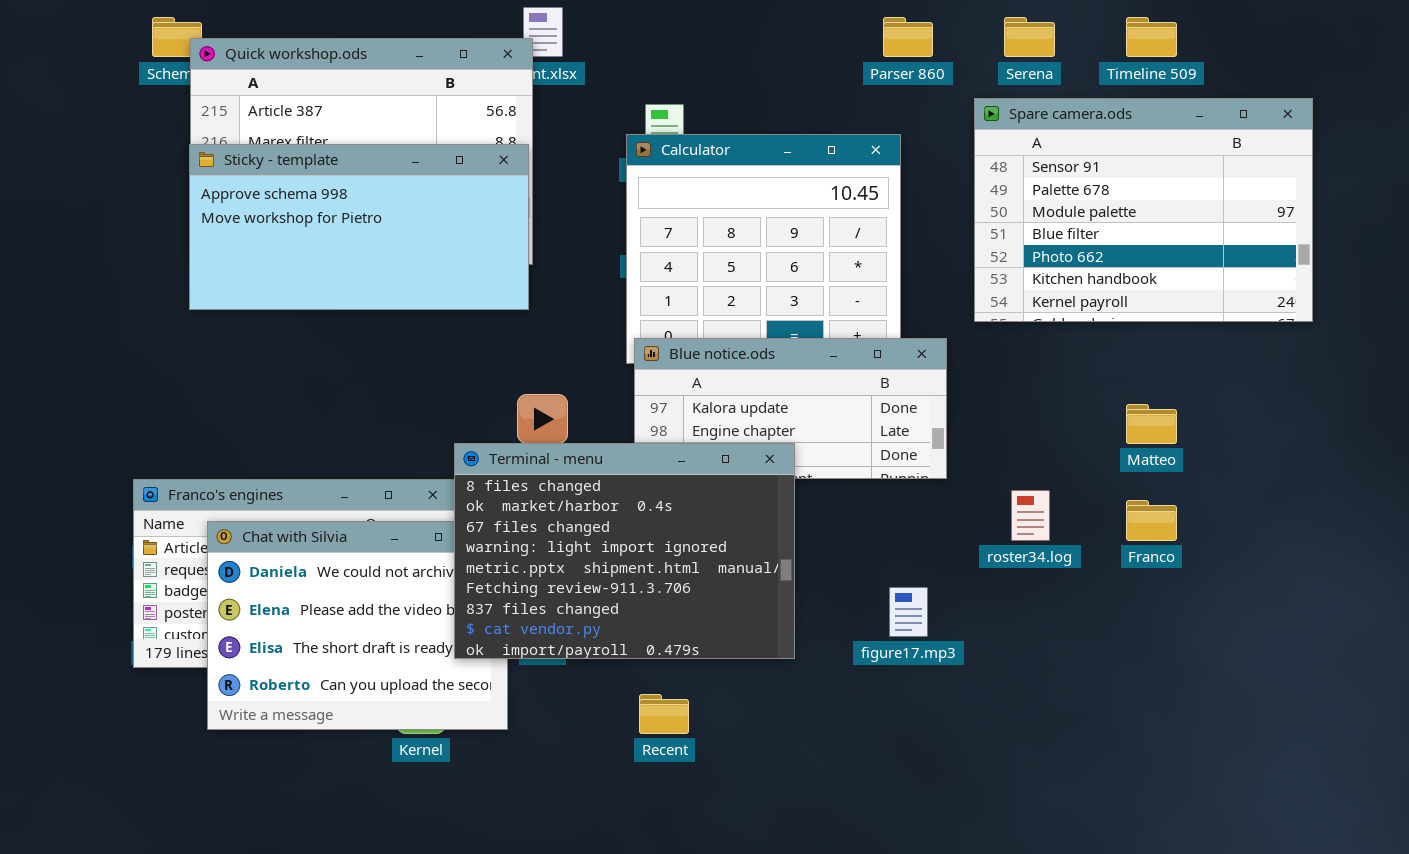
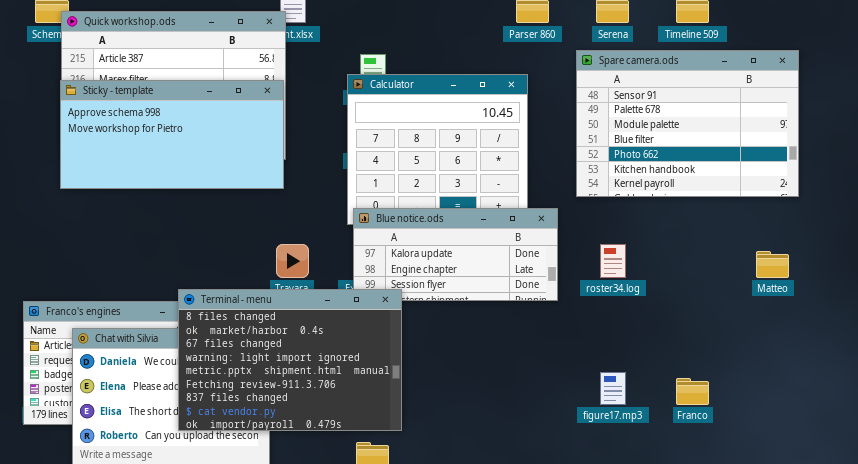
Matteo: [1126,404,1177,444] -> [756,251,789,278], moved
Terminal - menu: [454,443,795,659] -> [178,289,402,431], moved
roster34.log: [1011,490,1050,541] -> [600,244,626,278], moved
Franco: [1126,500,1177,541] -> [676,378,709,405], moved
figure17.mp3: [889,587,928,637] -> [600,372,626,405], moved

